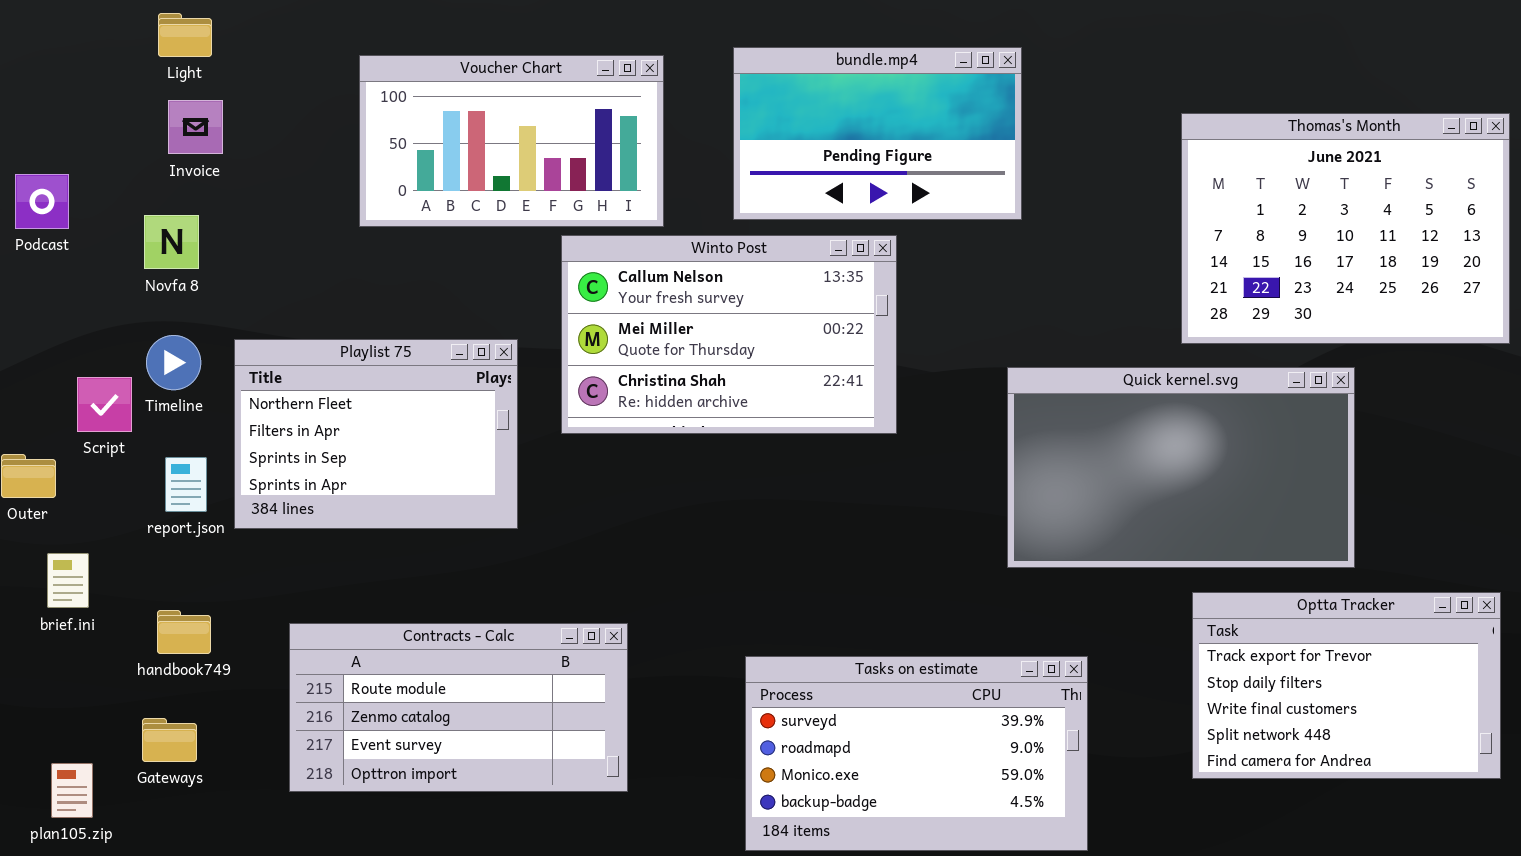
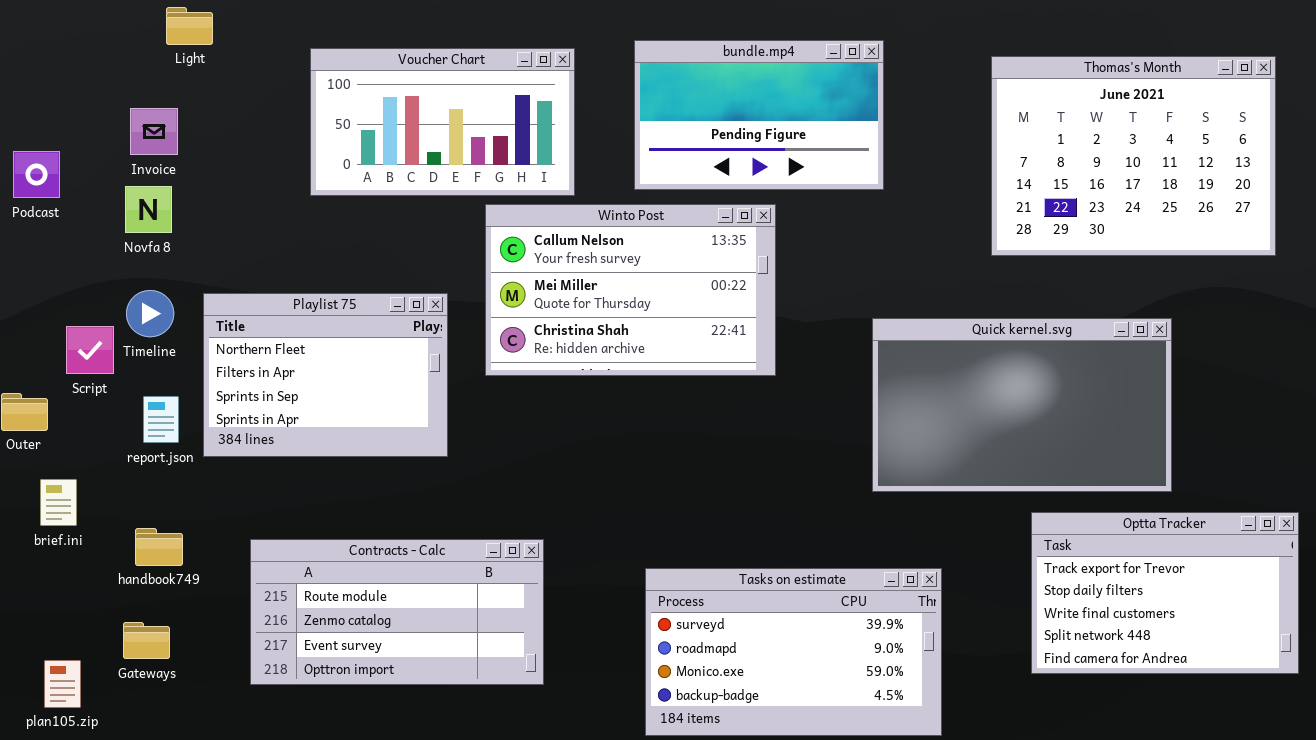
Light: [158,13,212,57] -> [166,7,213,45], moved
Invoice: [168,100,223,154] -> [130,108,178,155], moved
Thomas's Month: [1181,113,1510,344] -> [991,56,1276,256], moved

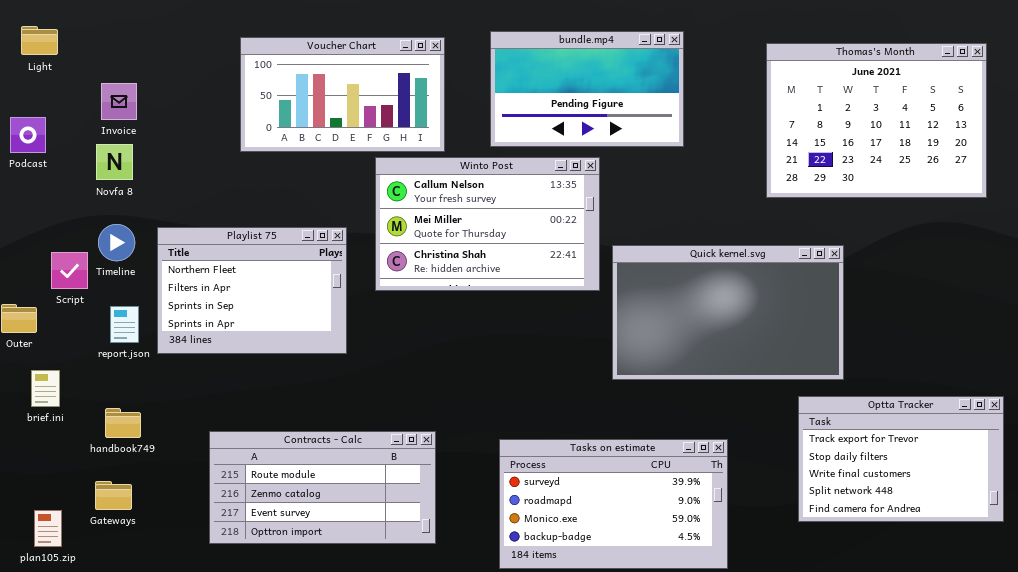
Light: [166,7,213,45] -> [21,26,58,55], moved
Quick kernel.svg: [872,318,1172,492] -> [612,245,844,380], moved
Contracts - Calc: [250,539,544,685] -> [209,431,436,544], moved

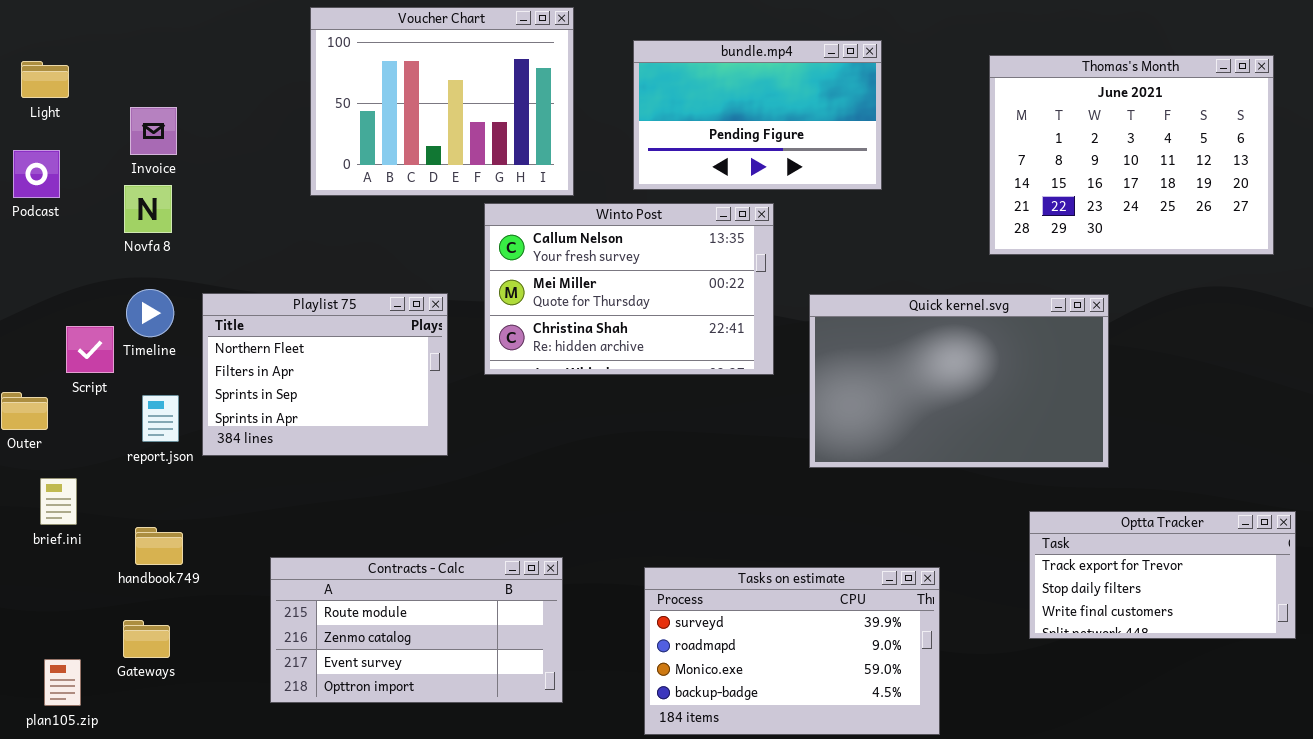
Light: [21,26,58,55] -> [21,61,69,98], moved
Voucher Chart: [240,37,445,152] -> [310,7,574,196], resized
Quick kernel.svg: [612,245,844,380] -> [809,294,1109,468], moved
Optta Tracker: [798,396,1004,522] -> [1029,511,1296,639], resized

